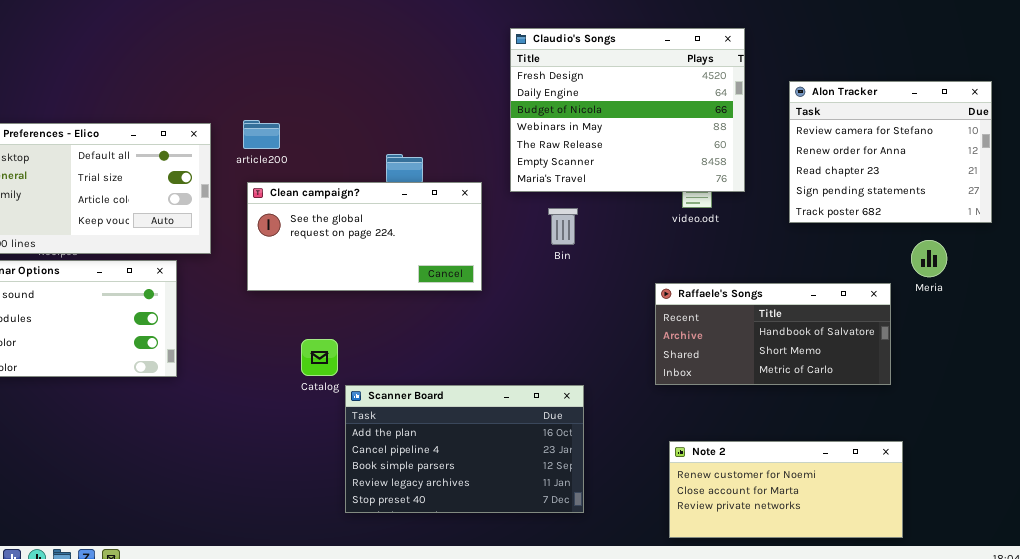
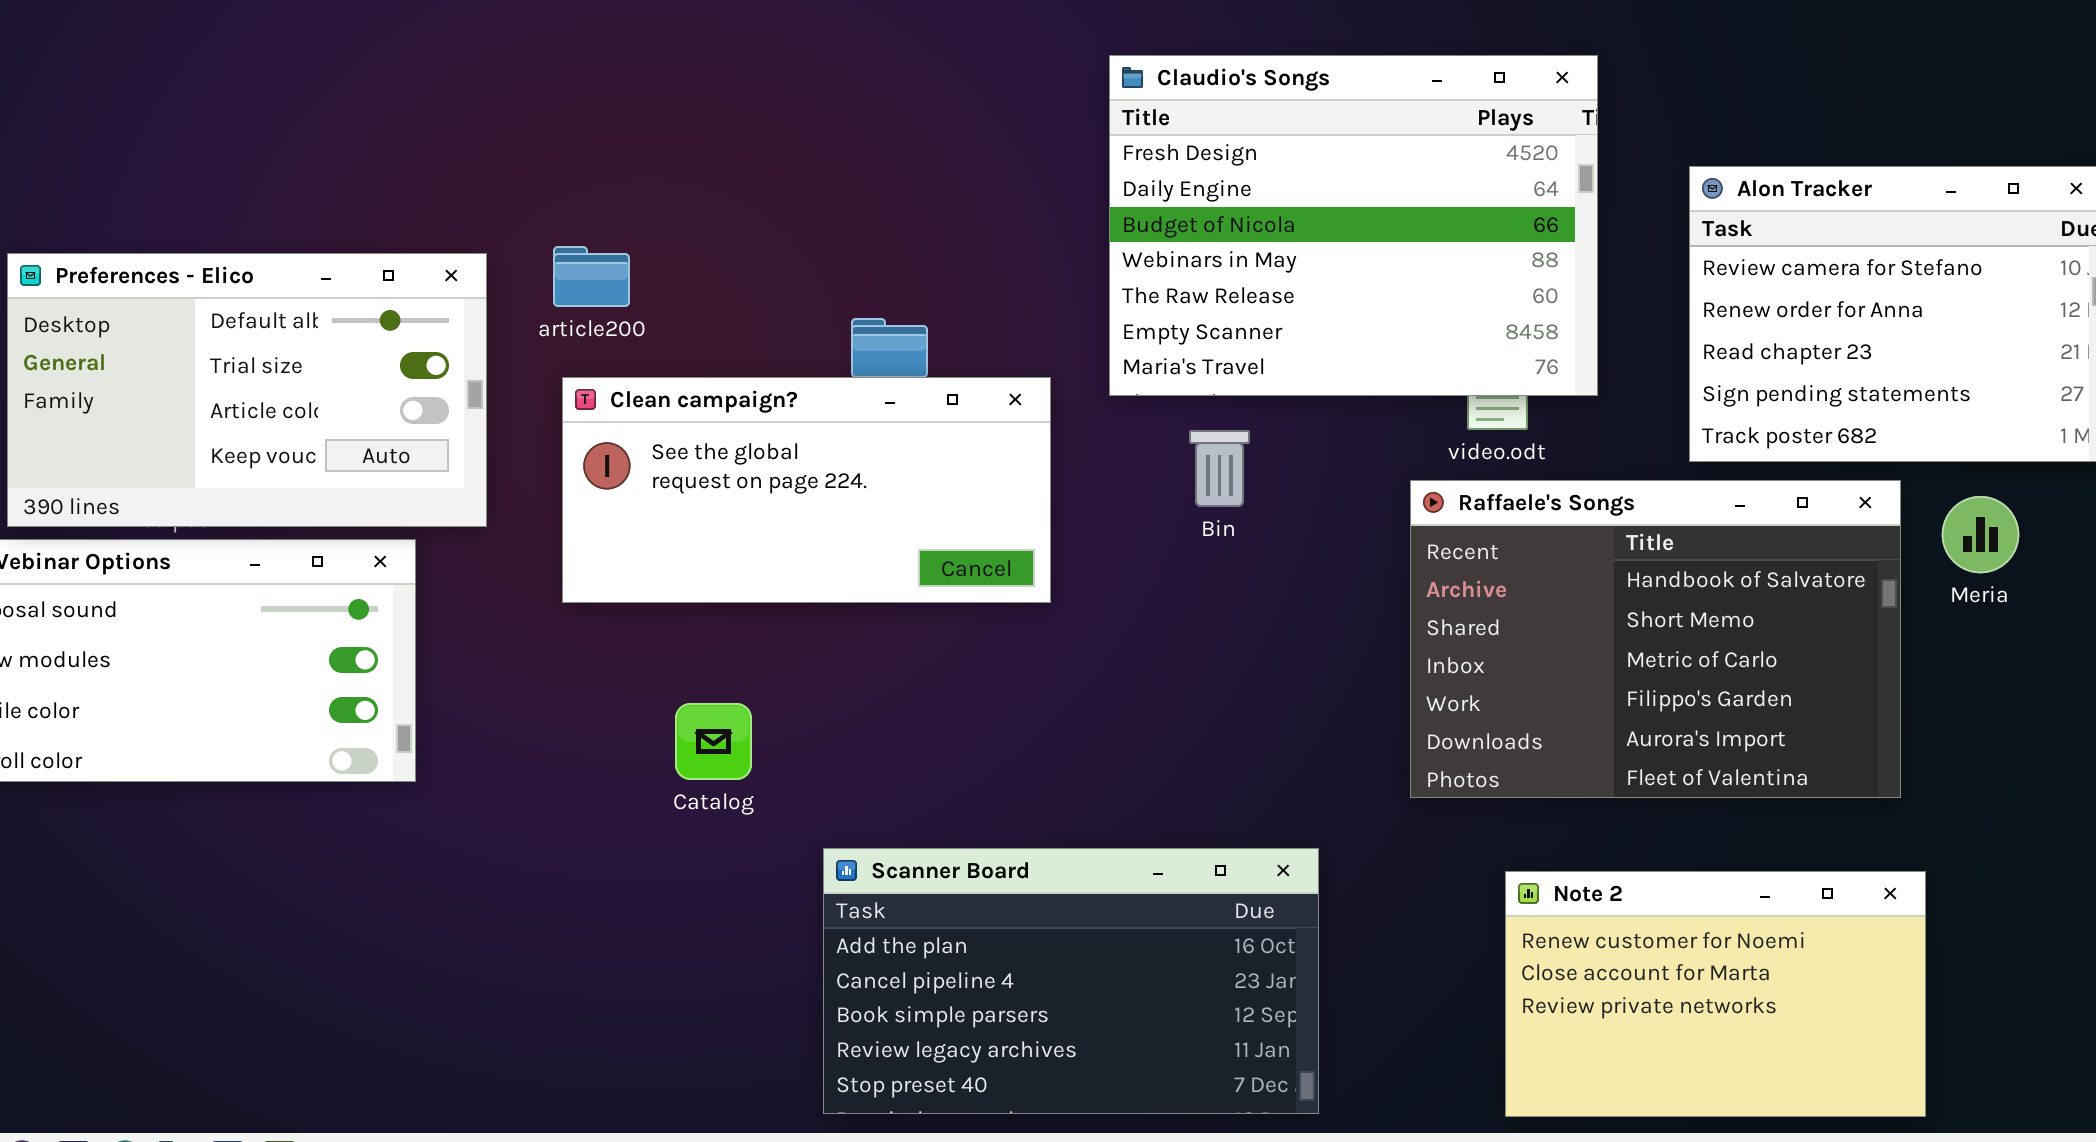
Raffaele's Songs: [655,283,891,385] -> [1410,480,1901,798], resized
Scanner Board: [345,385,584,513] -> [823,848,1319,1114], moved
Note 2: [669,441,903,538] -> [1505,871,1926,1117], resized

